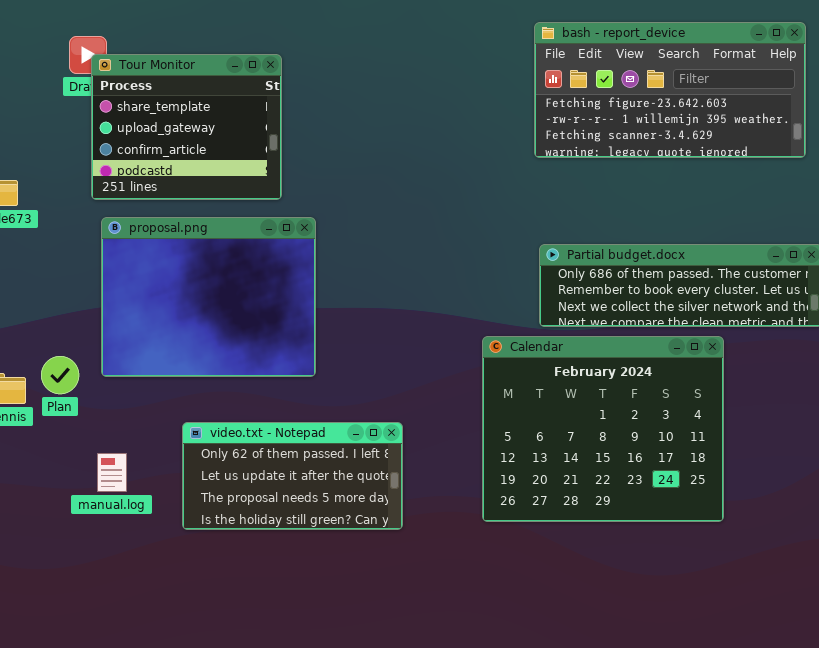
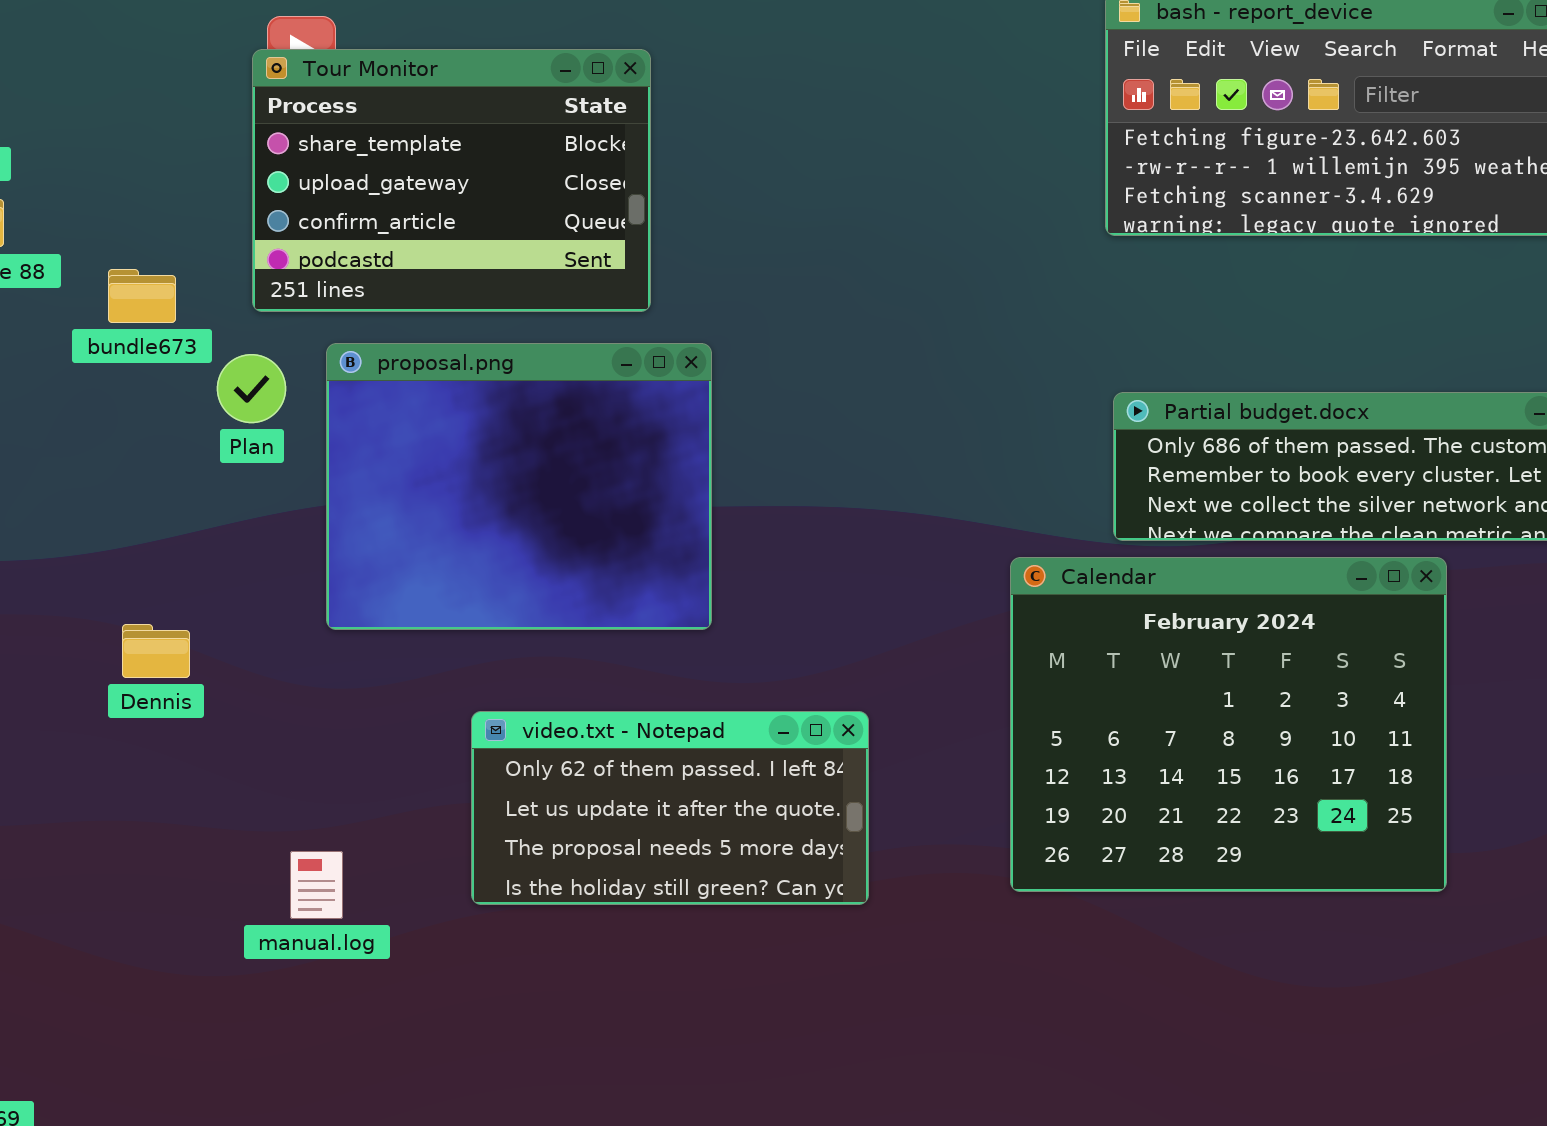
Tour Monitor: [91,54,282,200] -> [252,49,651,312], resized
Plan: [41,356,79,394] -> [217,354,286,423], moved
manual.log: [97,453,127,492] -> [290,851,343,919], moved

